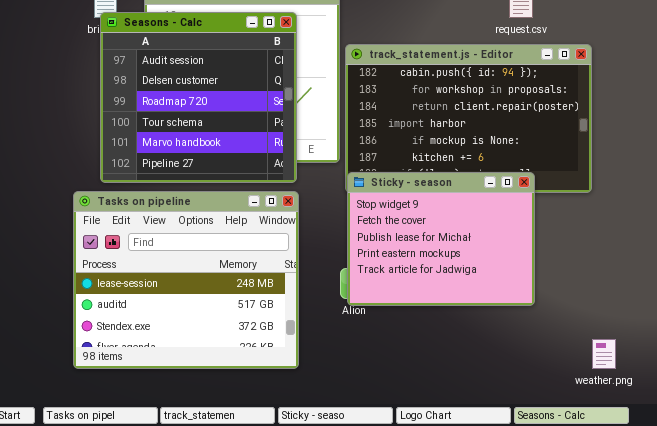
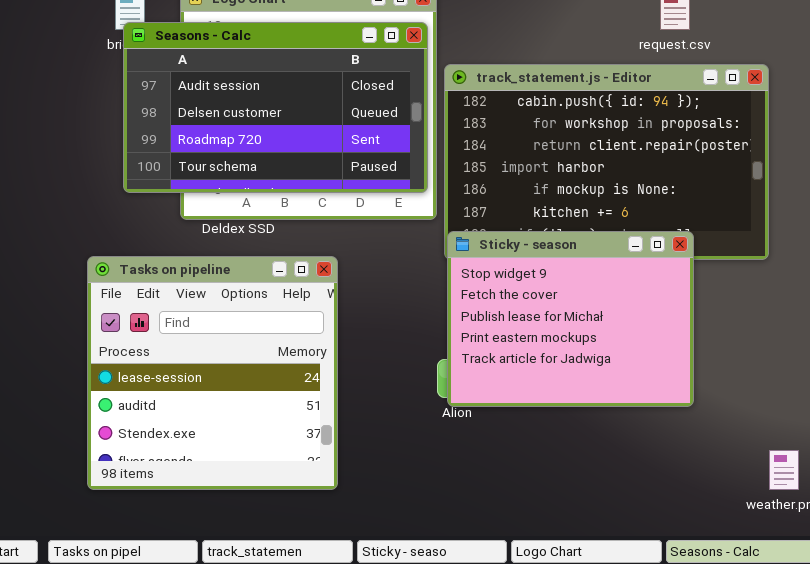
Seasons - Calc: [100,12,297,183] -> [123,22,428,193], resized
Tasks on pipeline: [73,191,299,369] -> [87,256,338,490], resized

